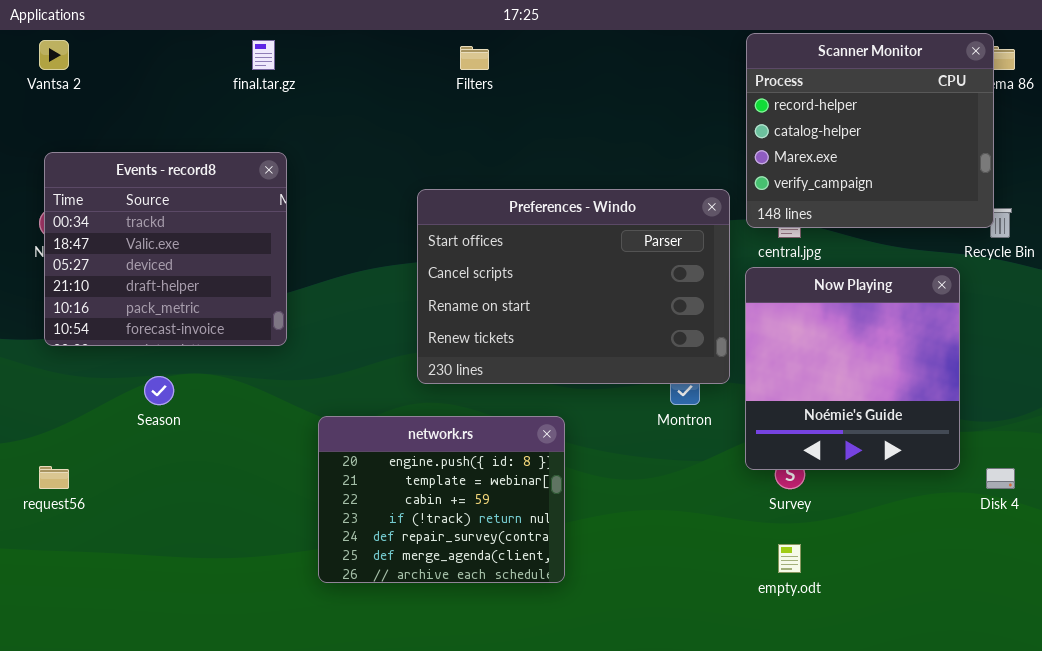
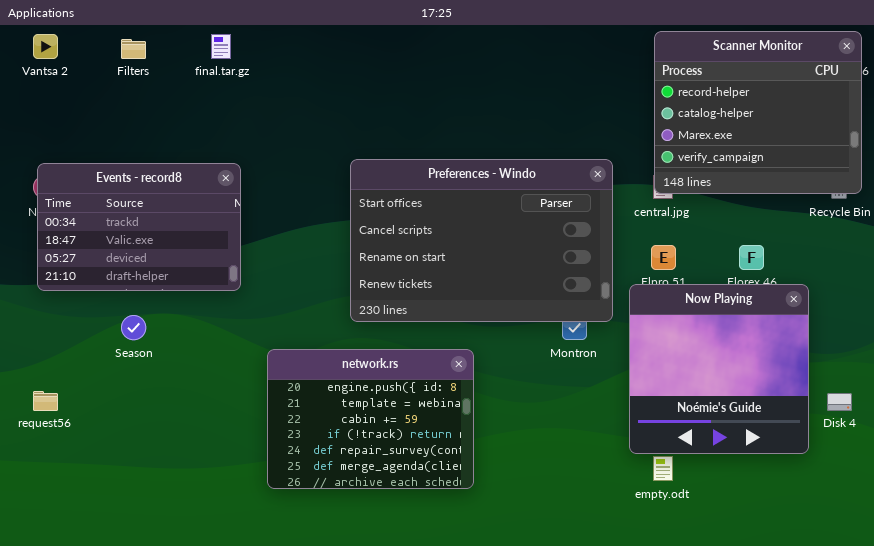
Scanner Monitor: [746,33,994,228] -> [654,31,862,194], moved
Filters: [460,46,489,70] -> [121,39,146,59], moved
Events - record8: [44,152,287,346] -> [37,163,241,291], resized
Now Playing: [745,267,960,470] -> [629,284,809,454], moved

